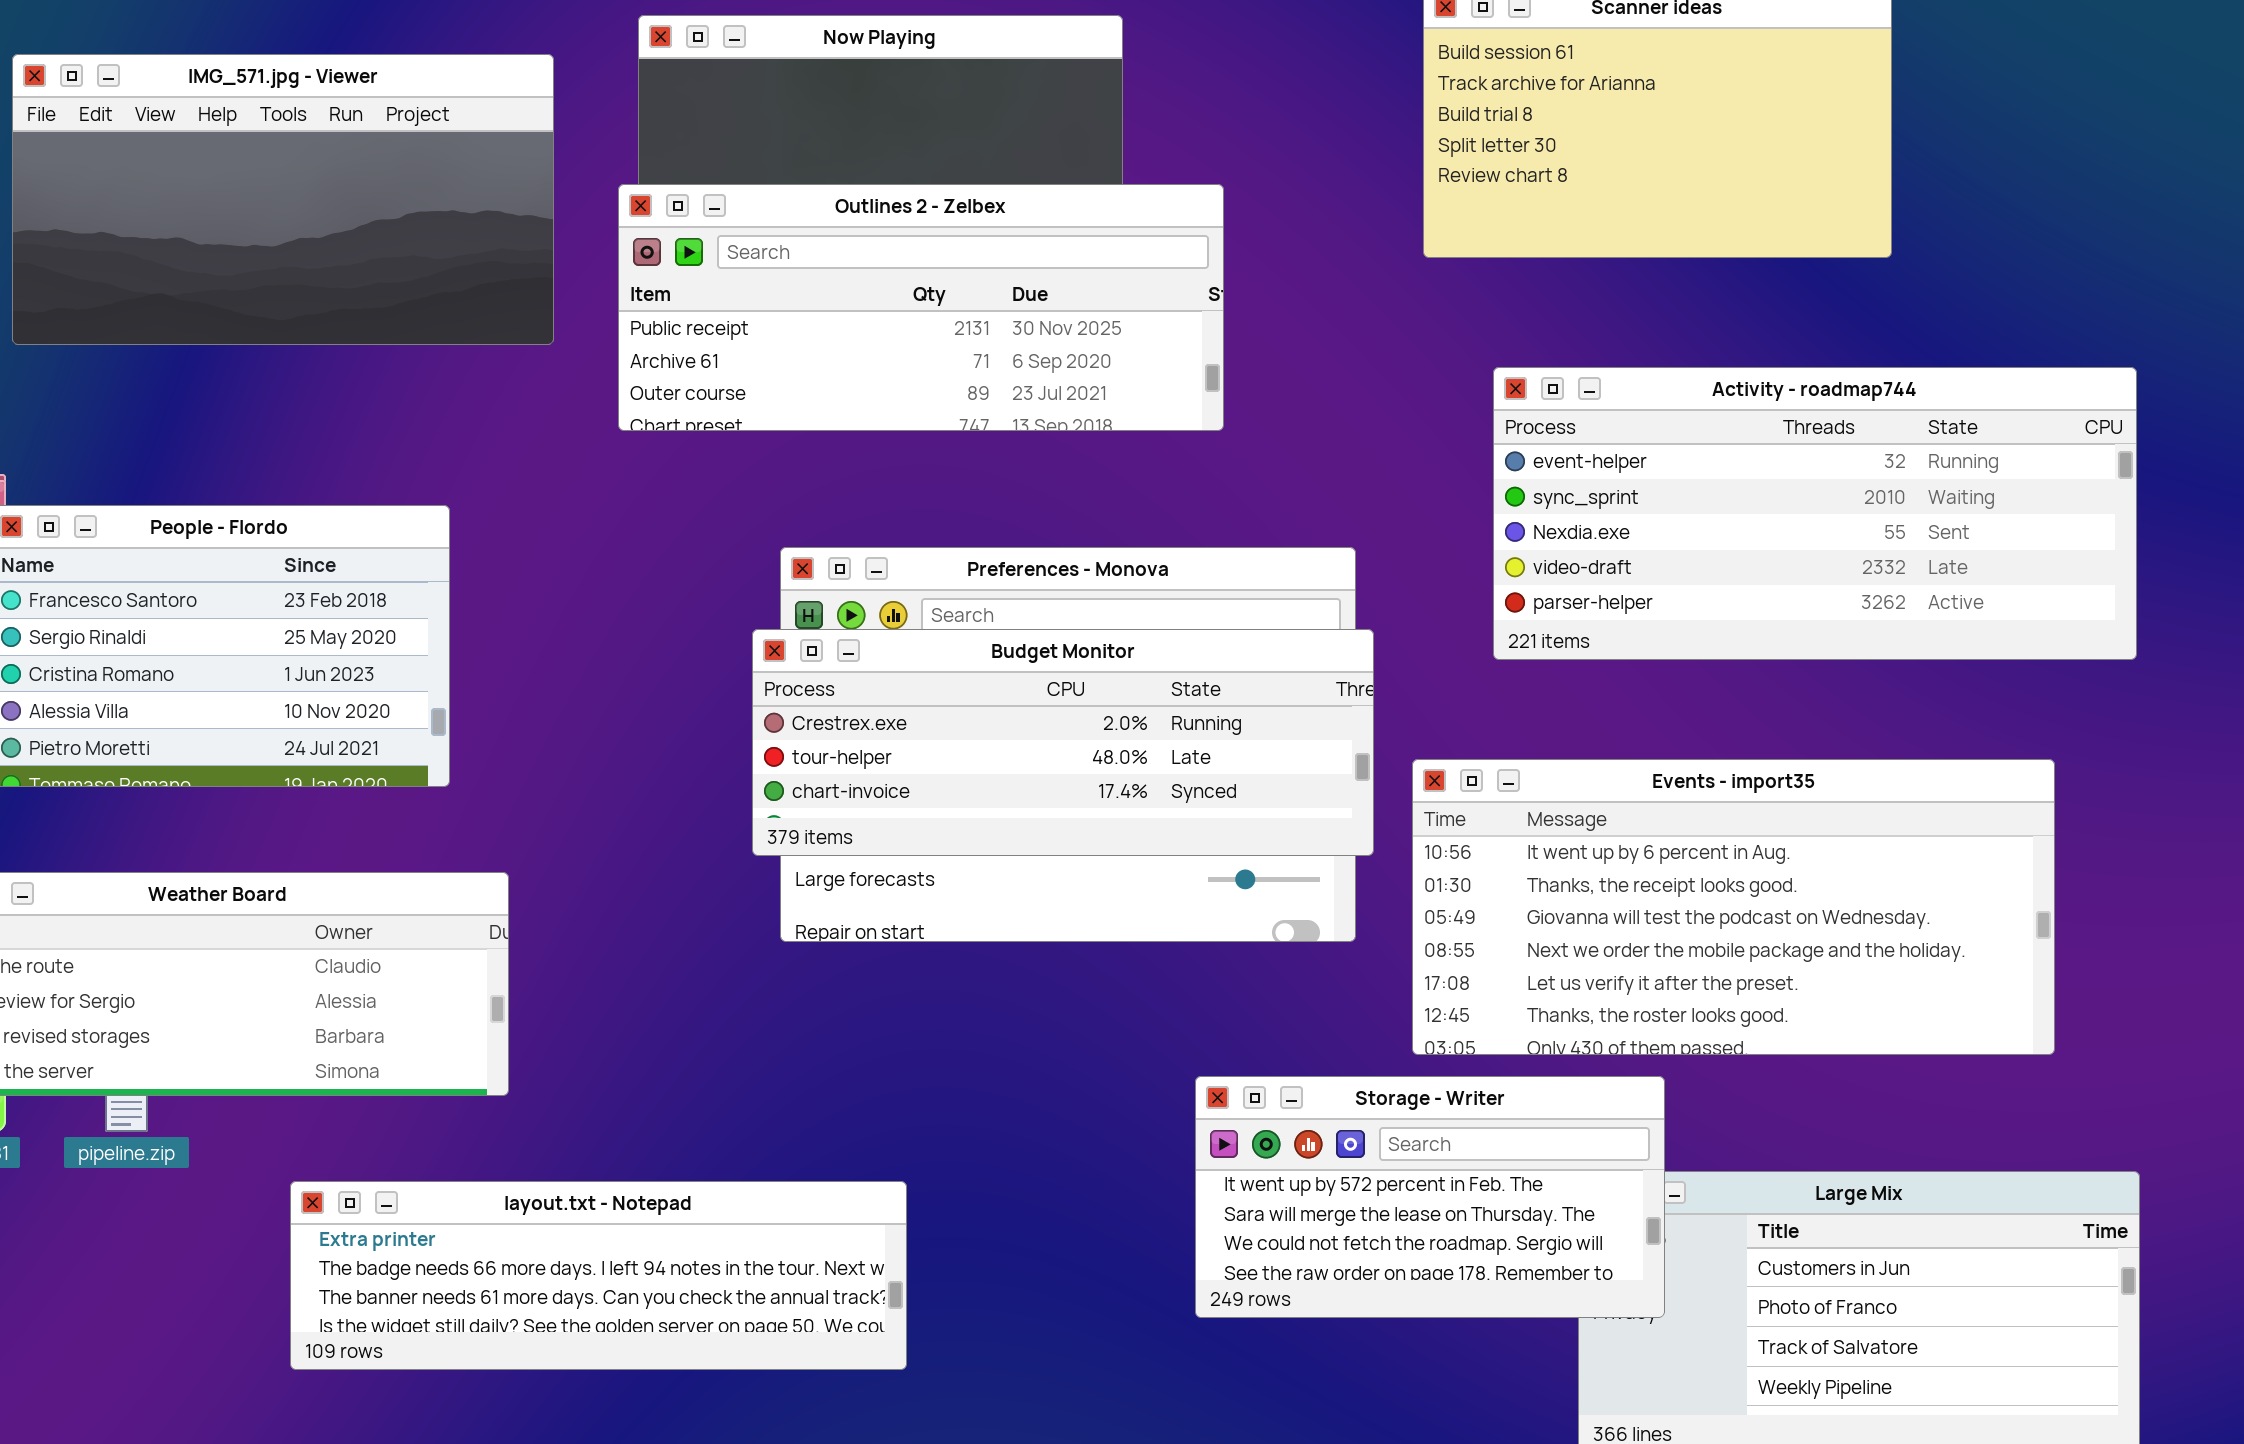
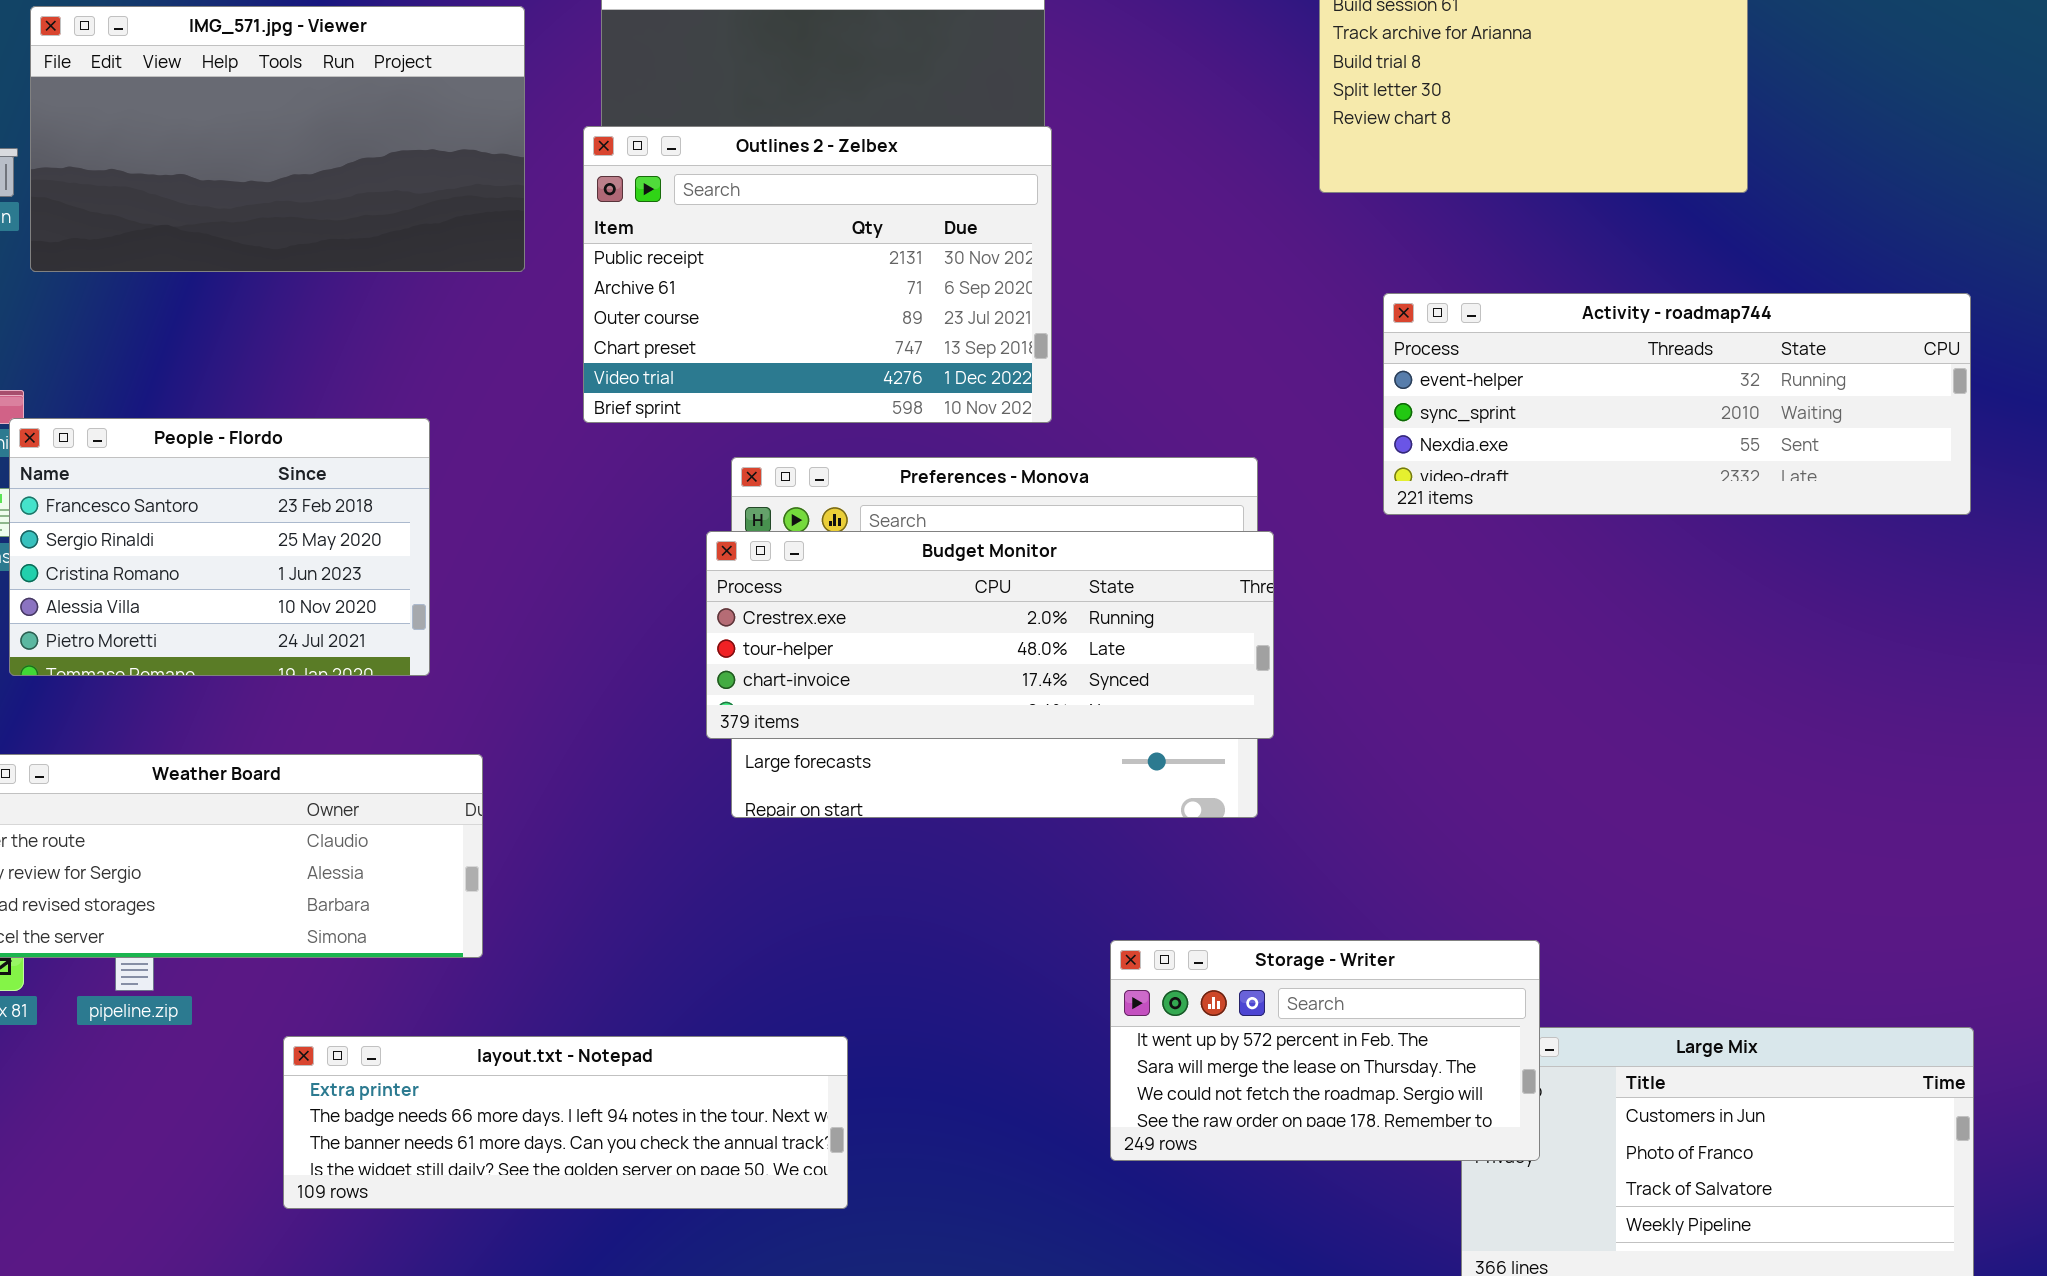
Outlines 2 - Zelbex: [618,184,1224,431] -> [583,126,1052,423], resized
Activity - roadmap744: [1493,367,2137,660] -> [1383,293,1971,515], resized
Events - import35: [1412,759,2055,1055] -> none, closed

